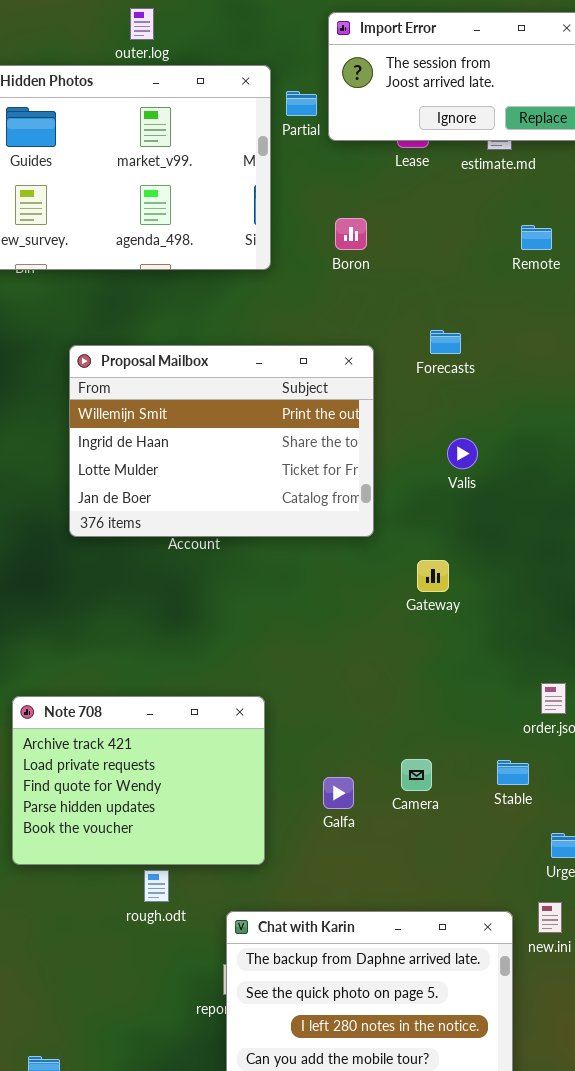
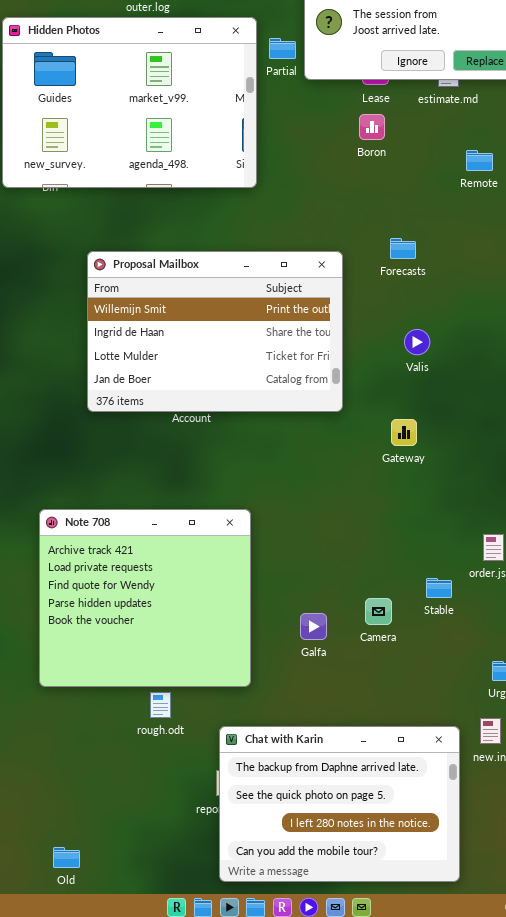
Boron: [335,218,367,250] -> [359,114,385,140], moved
Gateway: [417,560,449,592] -> [391,419,417,446], moved
Note 708: [12,696,265,865] -> [39,509,251,687], resized
Stable: [497,760,529,785] -> [426,578,452,598], moved

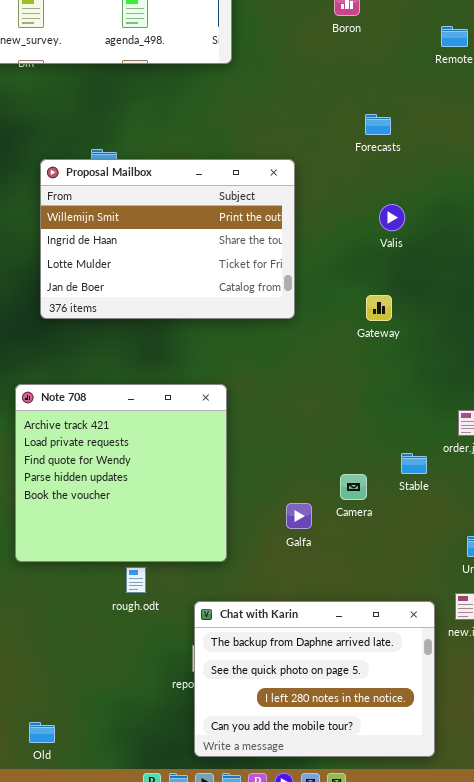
Proposal Mailbox: [87,251,343,412] -> [40,159,295,319], moved
Galfa: [300,613,327,640] -> [286,503,312,529], moved

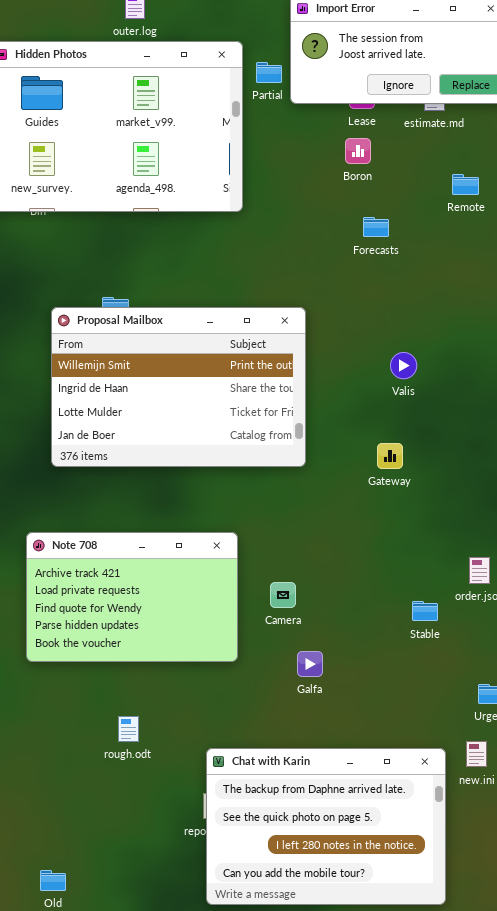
Forecasts: [365,114,391,135] -> [363,217,389,237], moved
Note 708: [15,384,227,562] -> [26,532,238,662], resized
Camera: [340,474,367,500] -> [270,582,296,608], moved
rough.odt: [126,567,146,593] -> [118,716,139,742], moved

